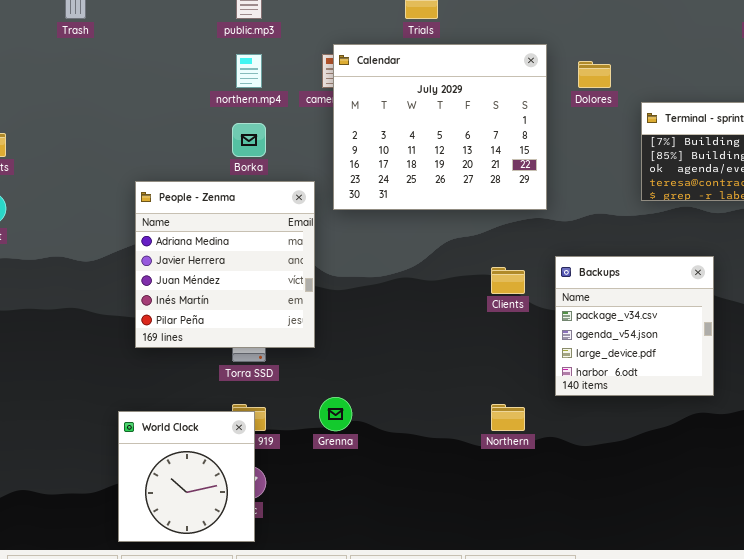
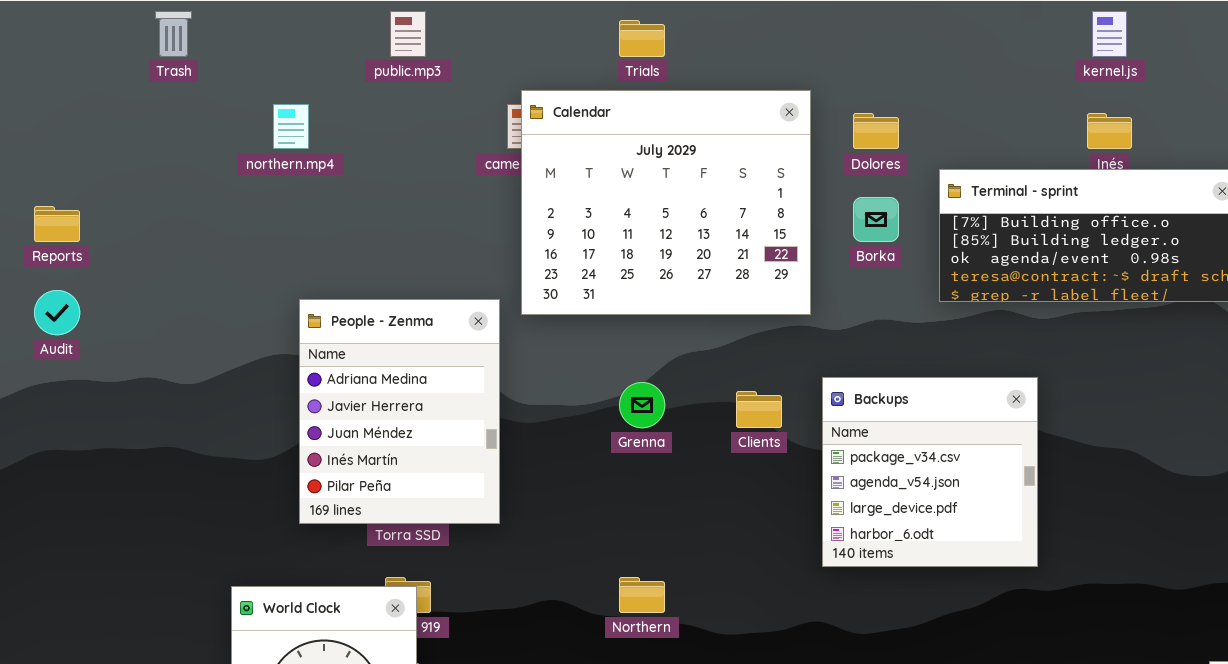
northern.mp4: [236,54,262,88] -> [273,104,309,149], moved
Borka: [232,123,266,157] -> [853,197,899,242], moved
People - Zenma: [135,181,315,348] -> [299,299,500,524], moved, resized
Grenna: [319,397,352,431] -> [619,382,665,428], moved
Northern: [491,404,525,431] -> [619,577,665,613], moved

